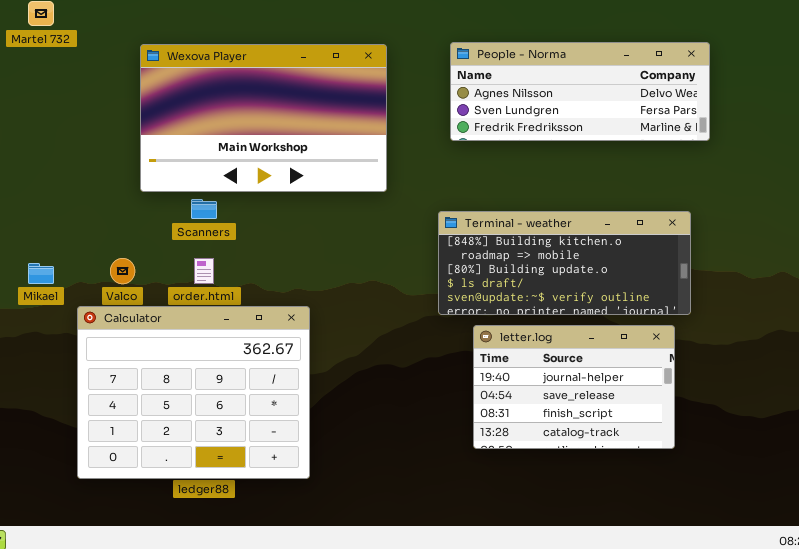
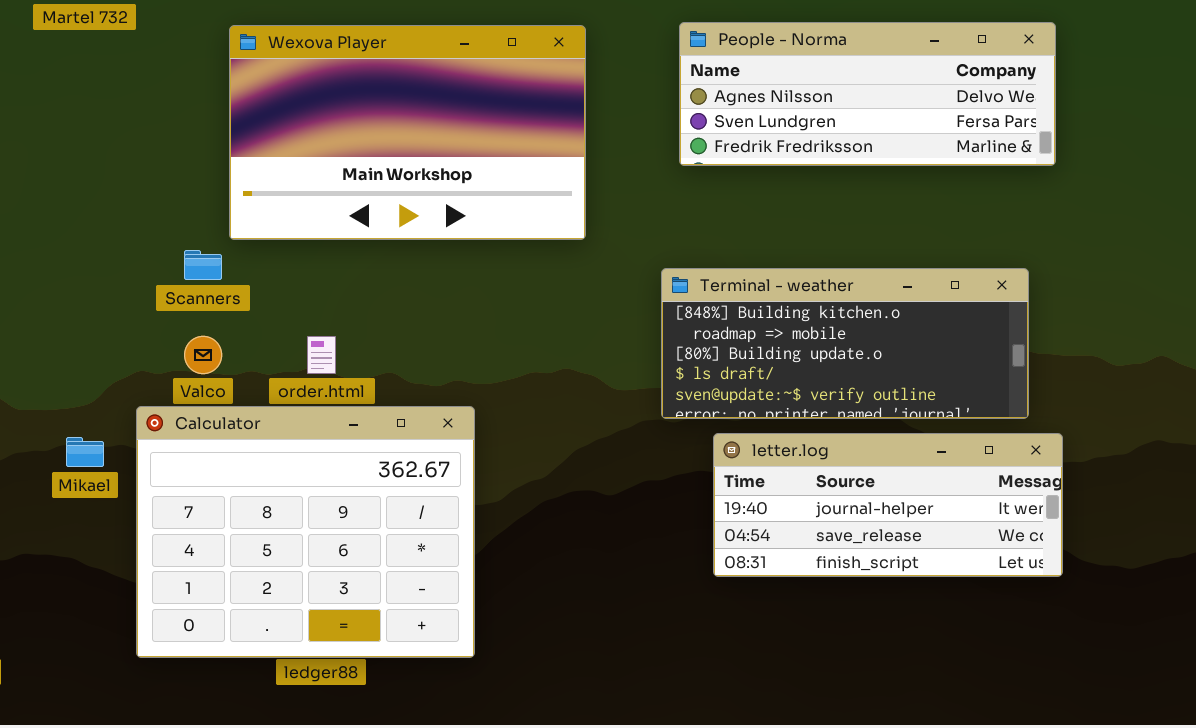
Scanners: [191,199,217,219] -> [184,250,222,280], moved
Mikael: [28,263,54,284] -> [66,437,104,467], moved
letter.log: [473,325,675,449] -> [713,433,1063,577], resized

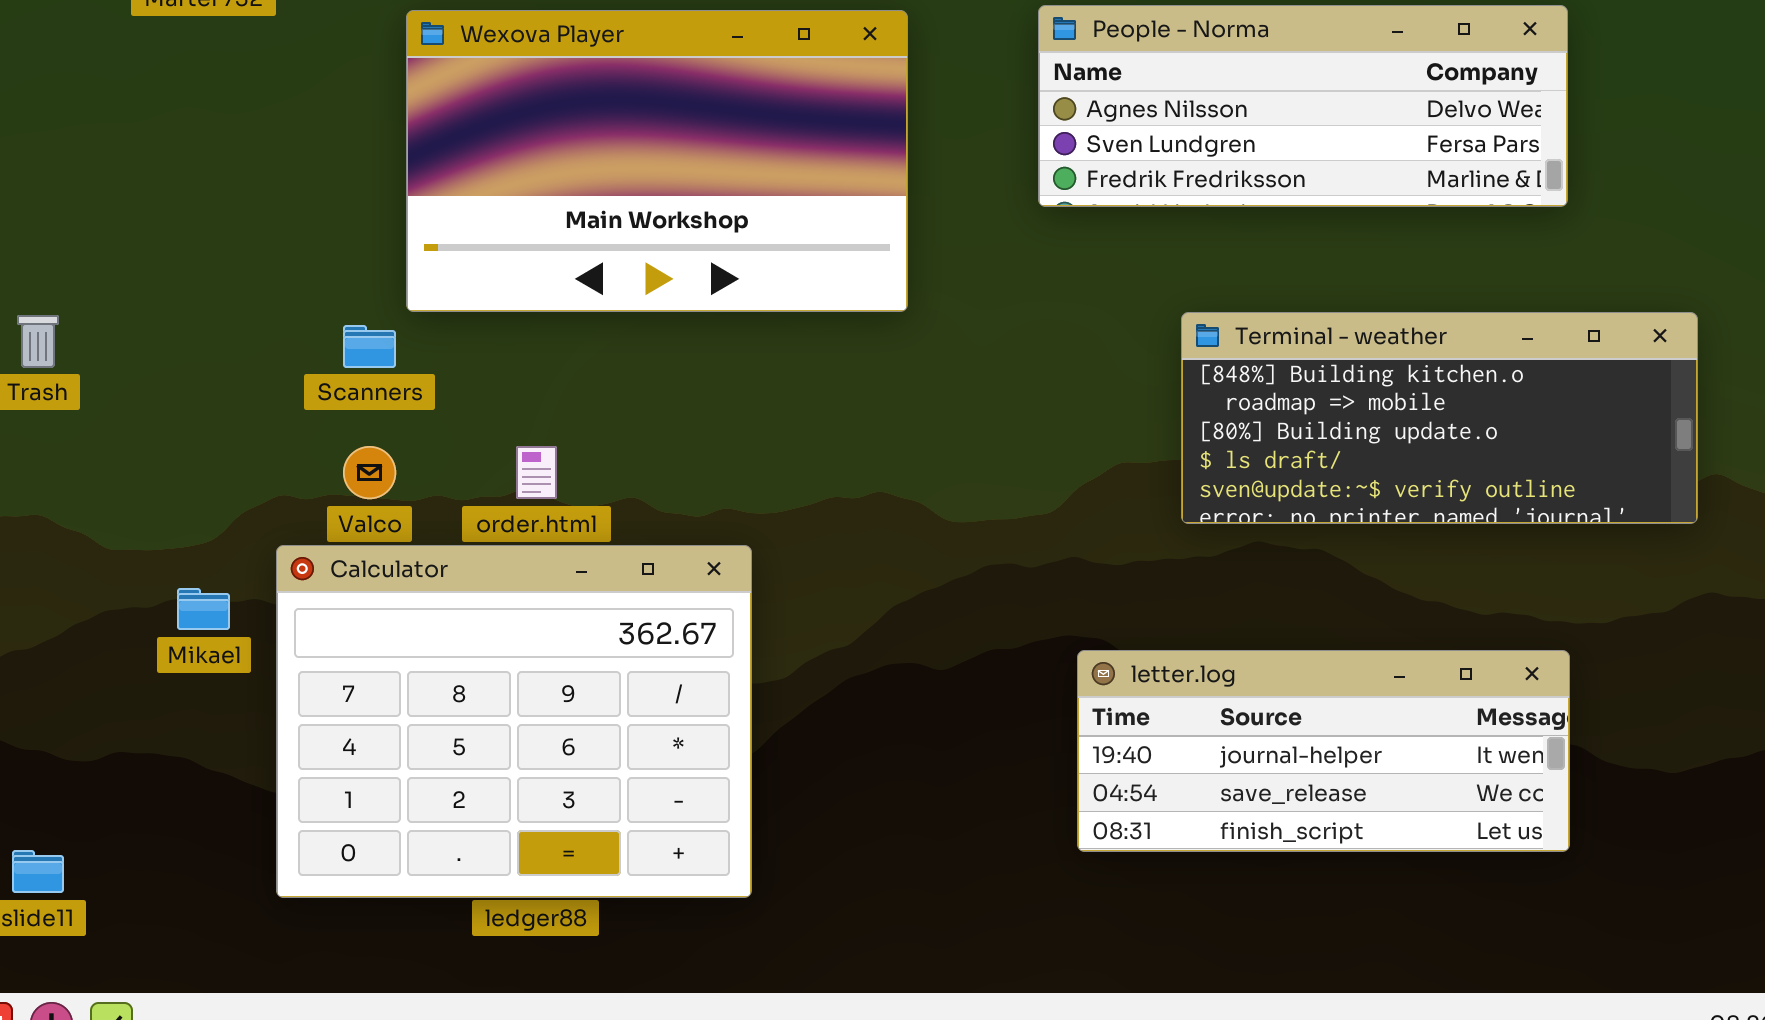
Terminal - weather: [661,268,1029,419] -> [1181,312,1698,524], moved
letter.log: [713,433,1063,577] -> [1077,650,1570,852], moved

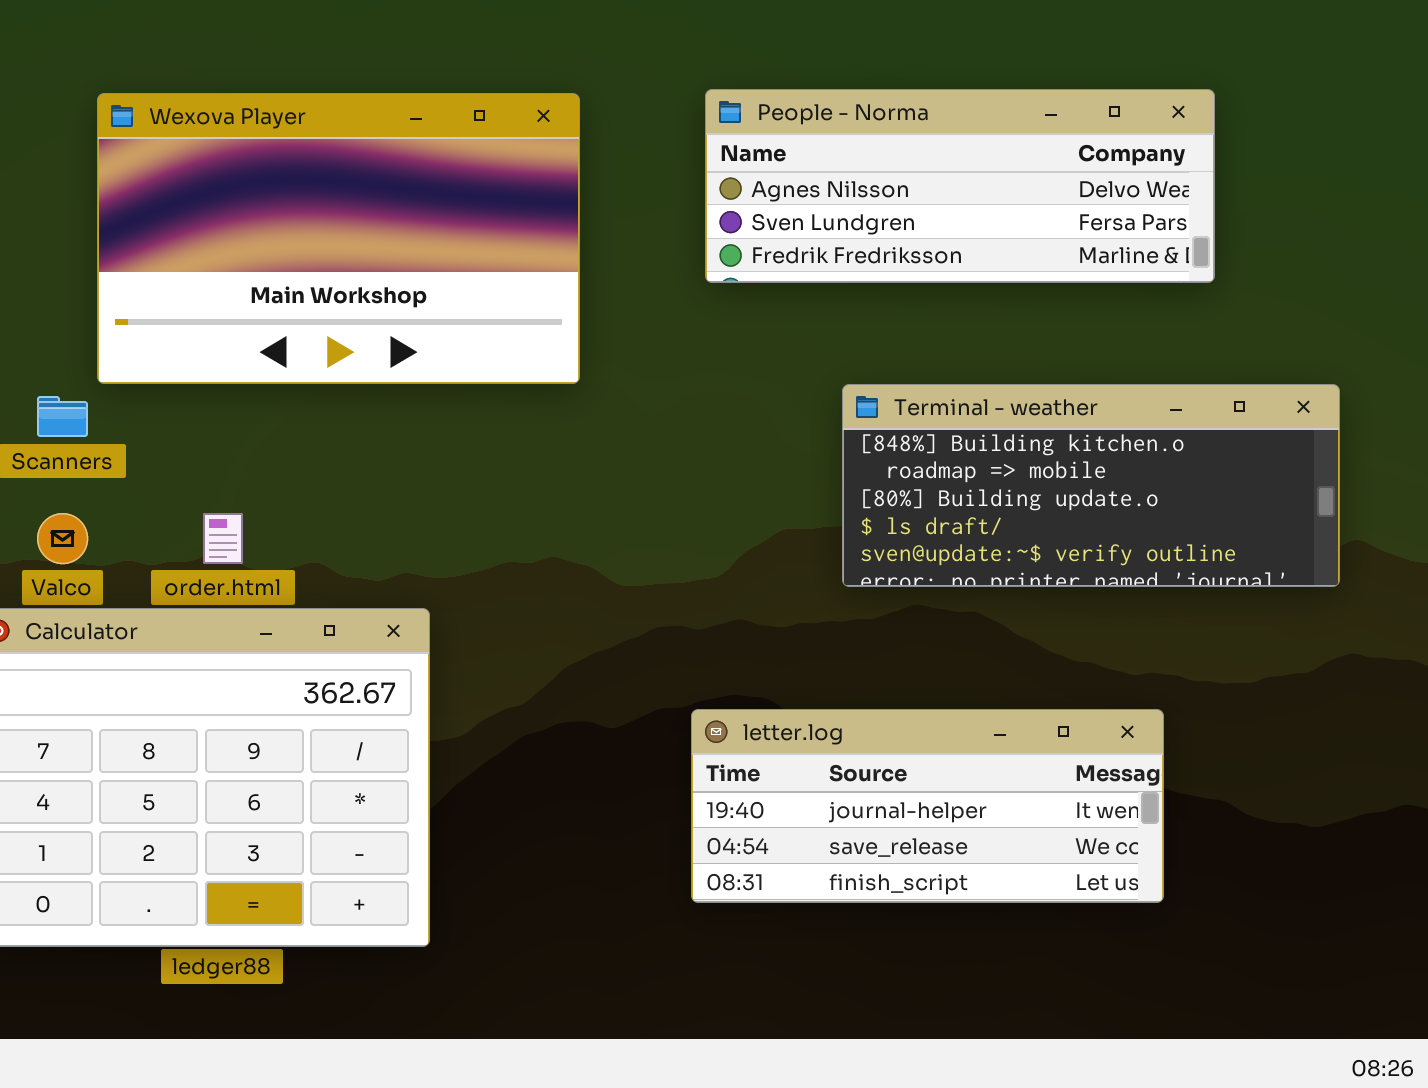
letter.log: [1077,650,1570,852] -> [691,709,1164,903], moved

